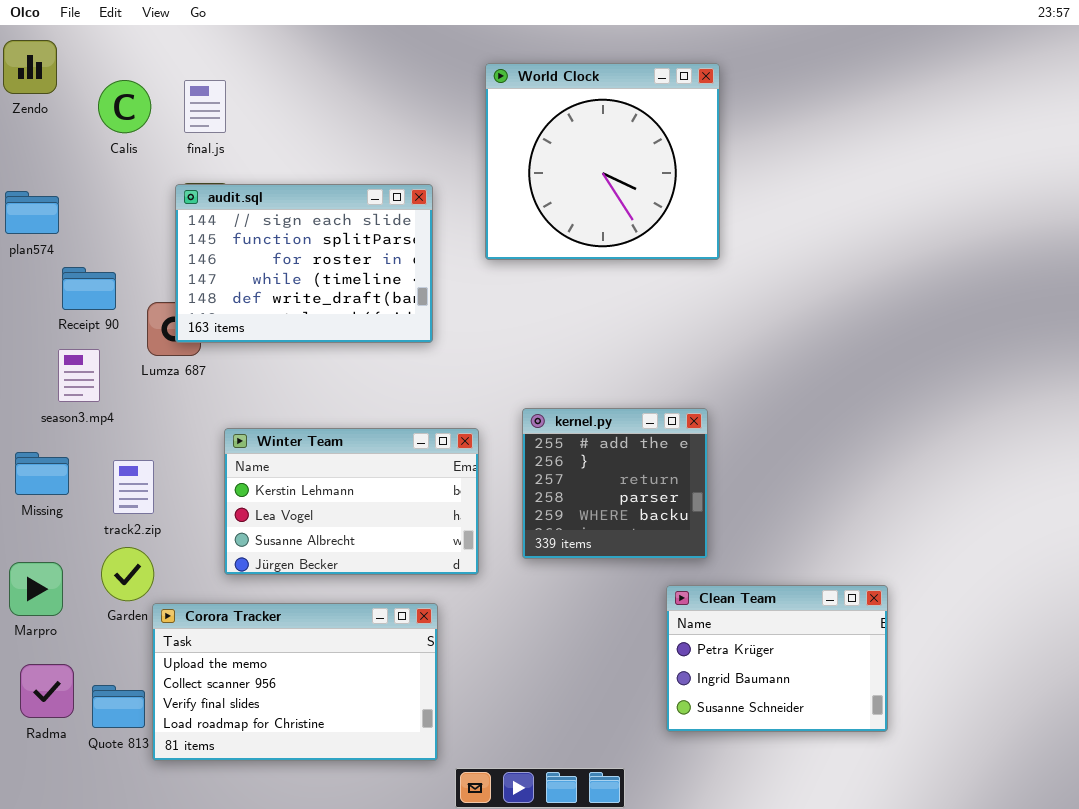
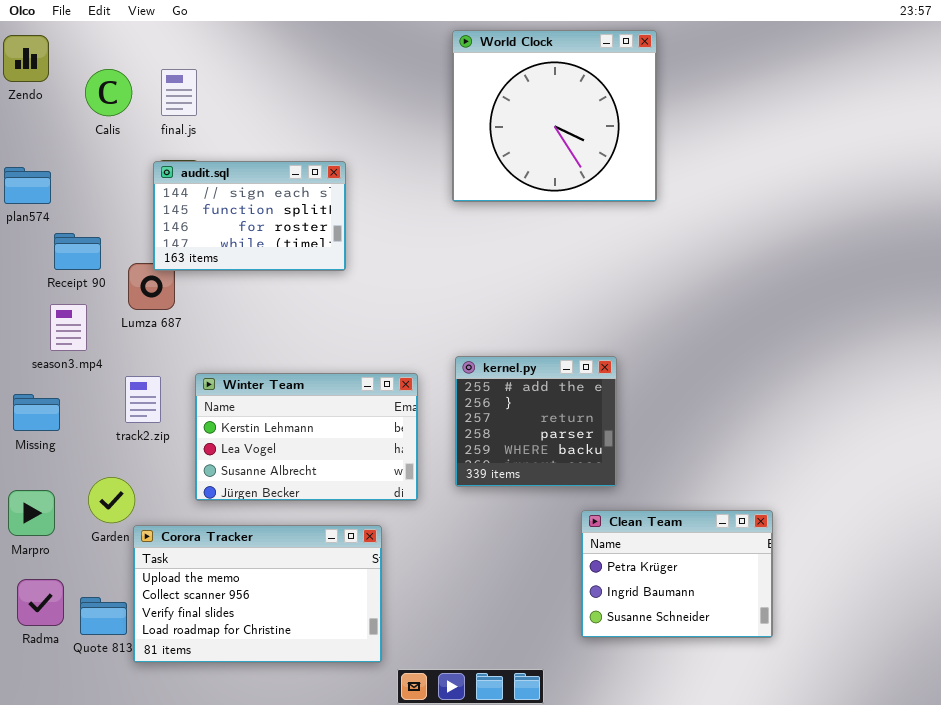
World Clock: [485,63,720,260] -> [452,30,657,202], moved
audit.sql: [175,184,433,343] -> [153,161,346,271], resized
track2.zip: [113,460,154,514] -> [125,376,161,423], moved

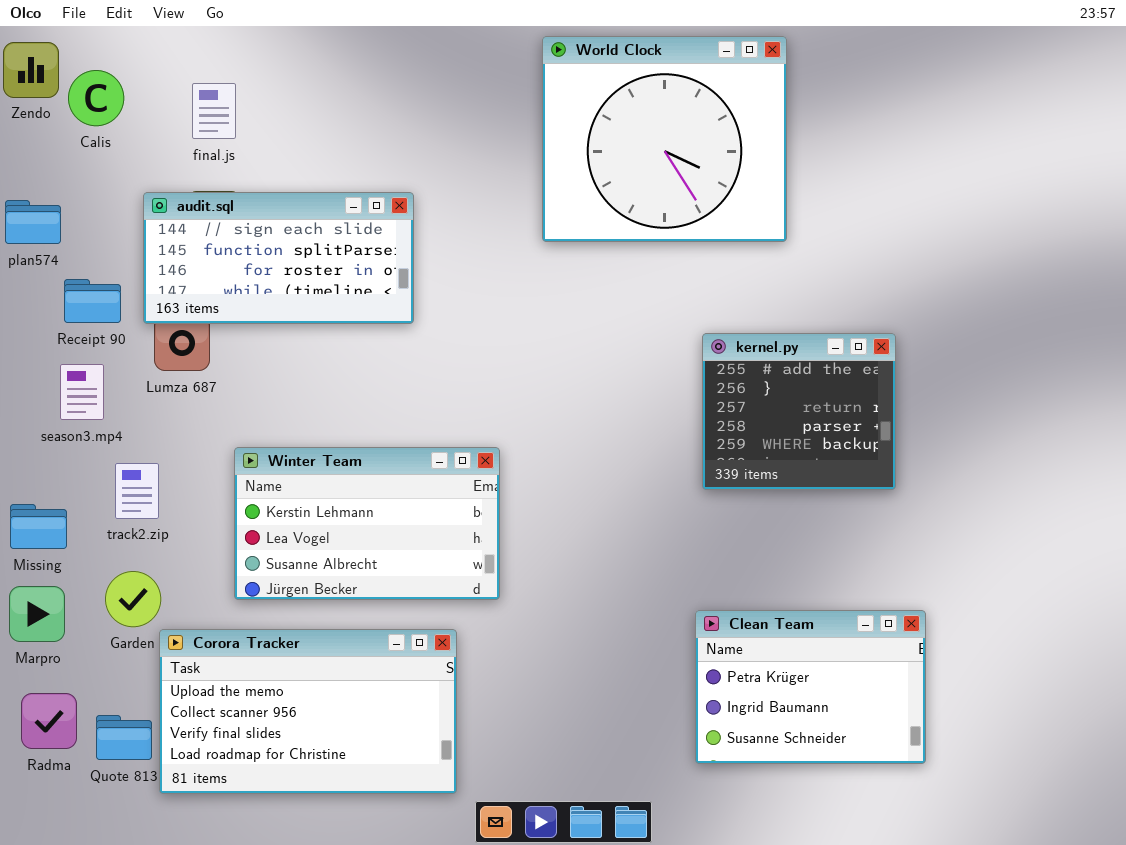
Calis: [85,69,132,116] -> [68,70,124,126], moved
audit.sql: [153,161,346,271] -> [143,192,414,324], resized
kernel.py: [455,356,617,487] -> [702,333,896,490], moved
track2.zip: [125,376,161,423] -> [115,463,159,519], moved
Missing: [13,394,60,431] -> [10,504,67,549], moved

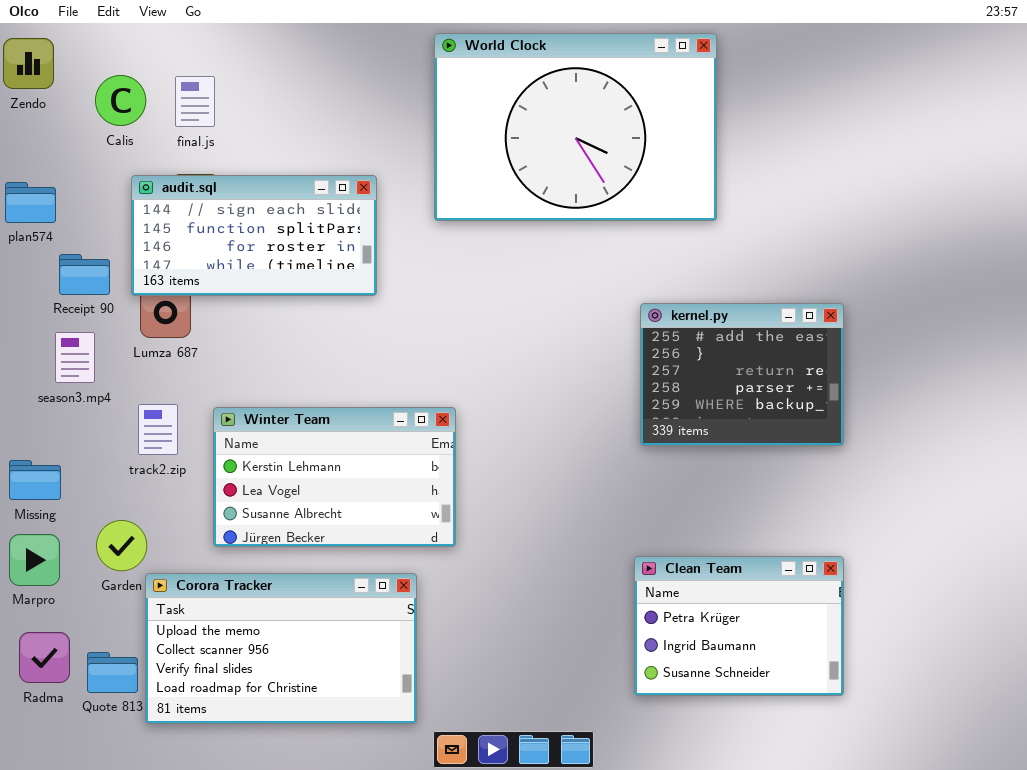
World Clock: [542,36,787,242] -> [434,33,717,221], resized
Calis: [68,70,124,126] -> [95,75,146,126], moved
kernel.py: [702,333,896,490] -> [640,303,844,446], resized
track2.zip: [115,463,159,519] -> [138,404,178,455], moved

